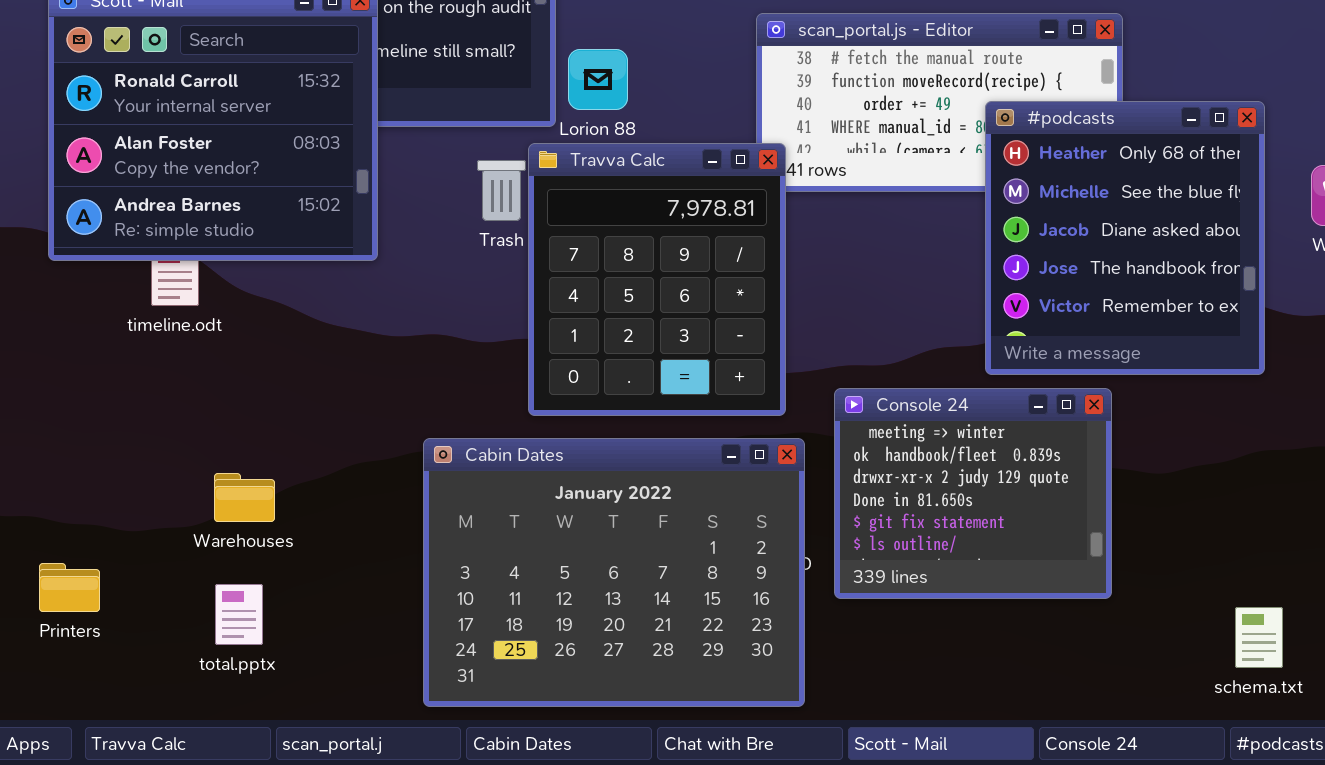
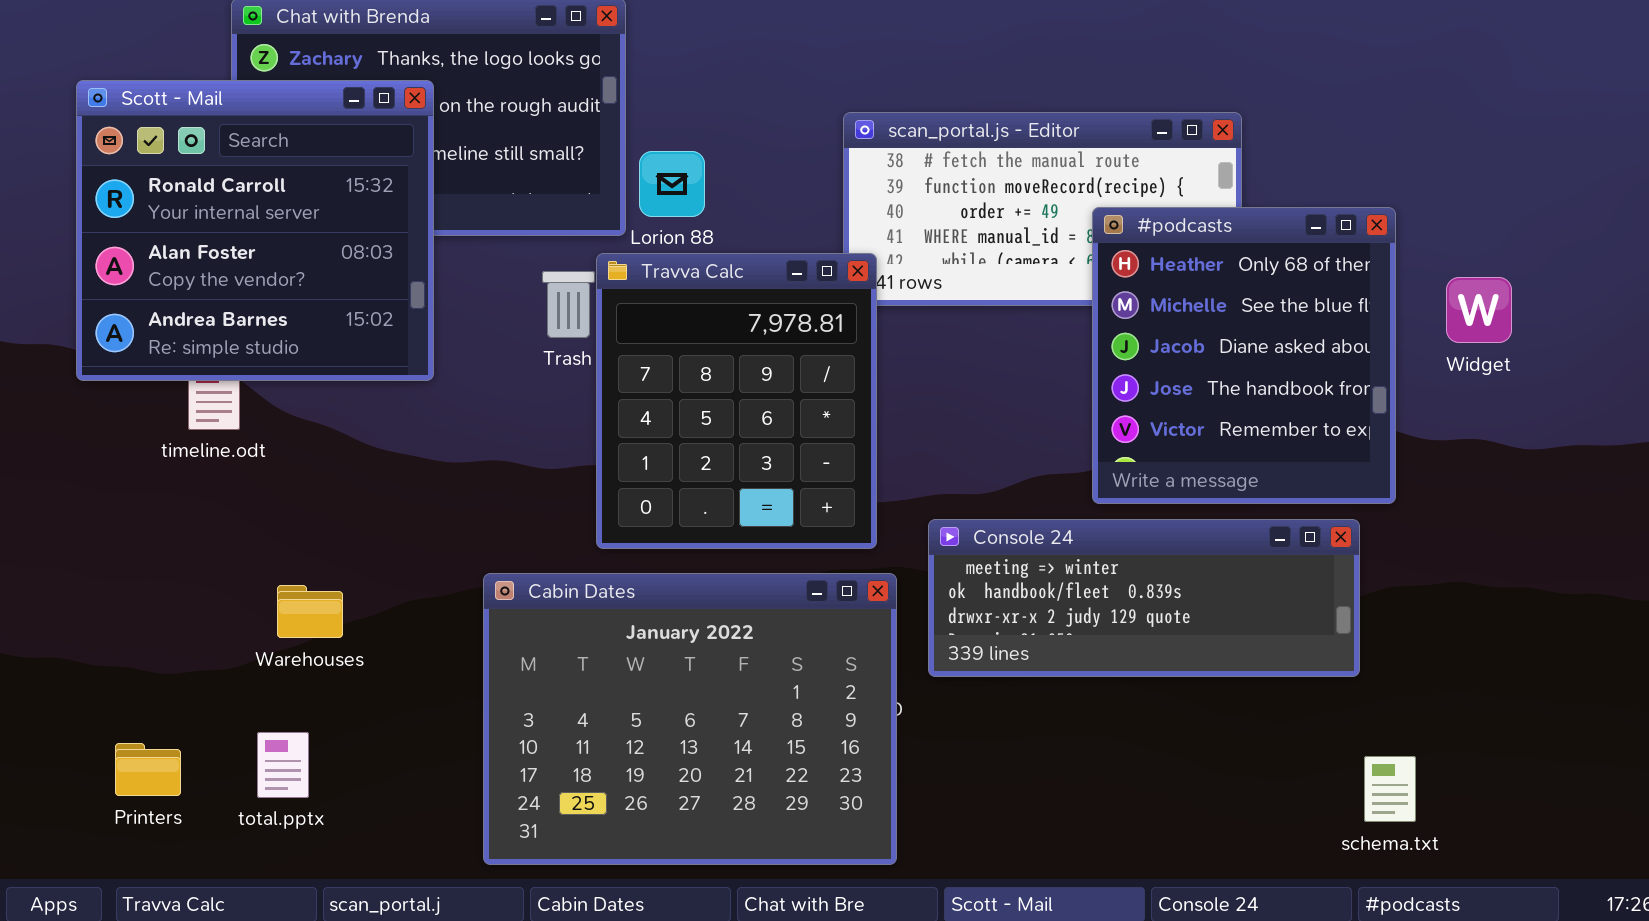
Console 24: [834,388,1112,599] -> [928,519,1360,677], resized
Warehouses: [214,473,275,522] -> [277,585,343,638], moved
Printers: [39,563,100,612] -> [115,743,181,796], moved

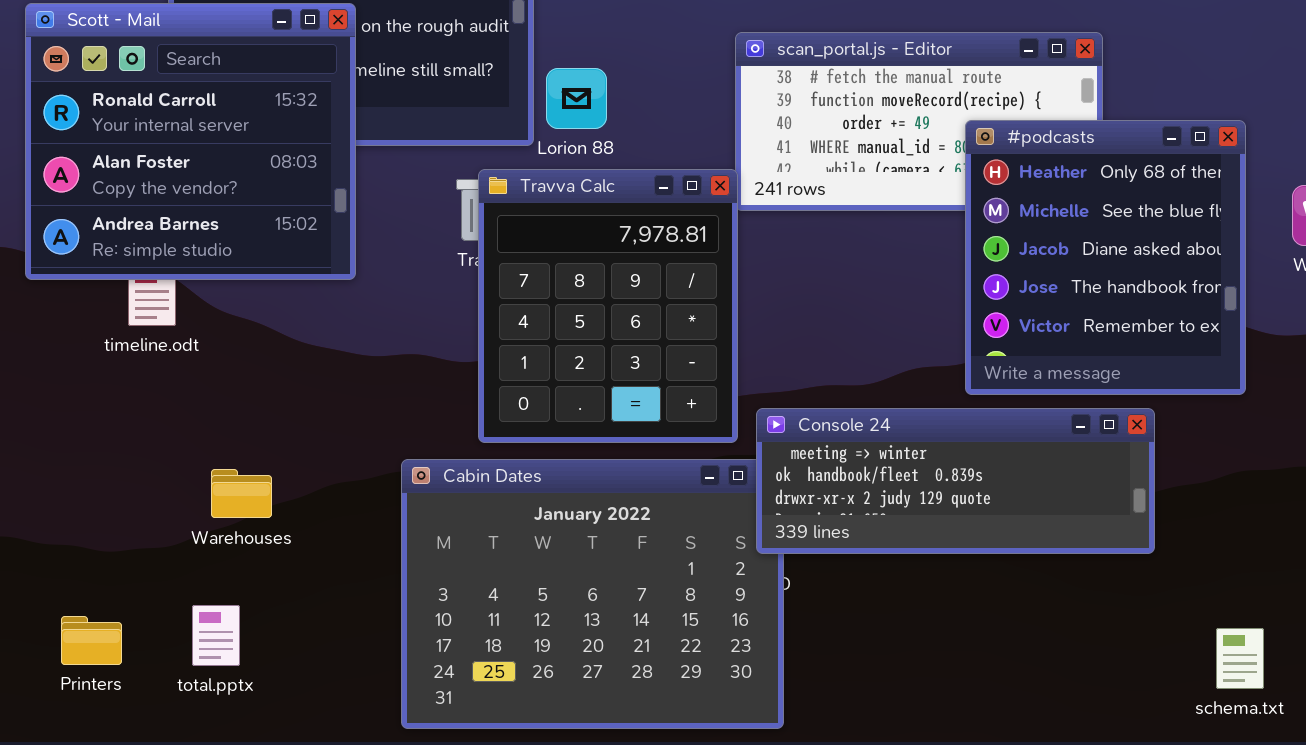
Travva Calc: [596,253,877,549] -> [478,169,738,443], moved
Console 24: [928,519,1360,677] -> [756,408,1155,554], moved

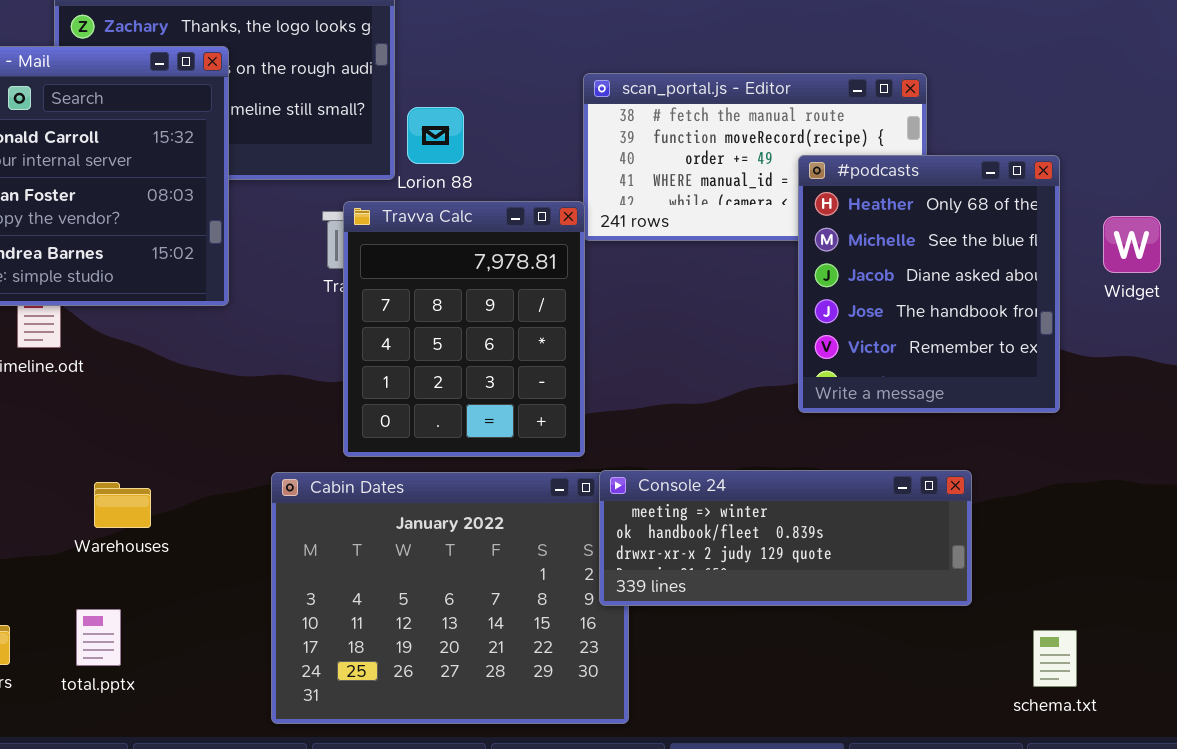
Console 24: [756,408,1155,554] -> [599,470,972,606], moved

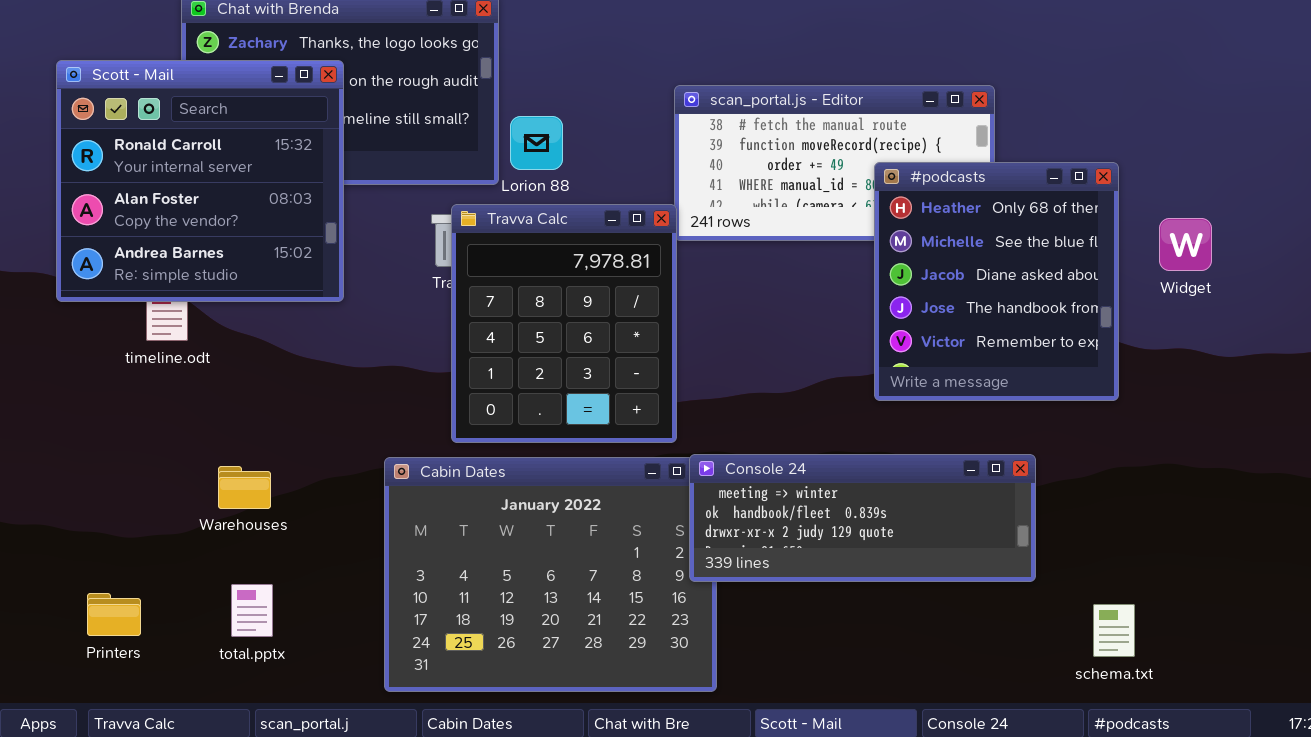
total.pptx: [76,609,121,666] -> [231,584,273,637], moved

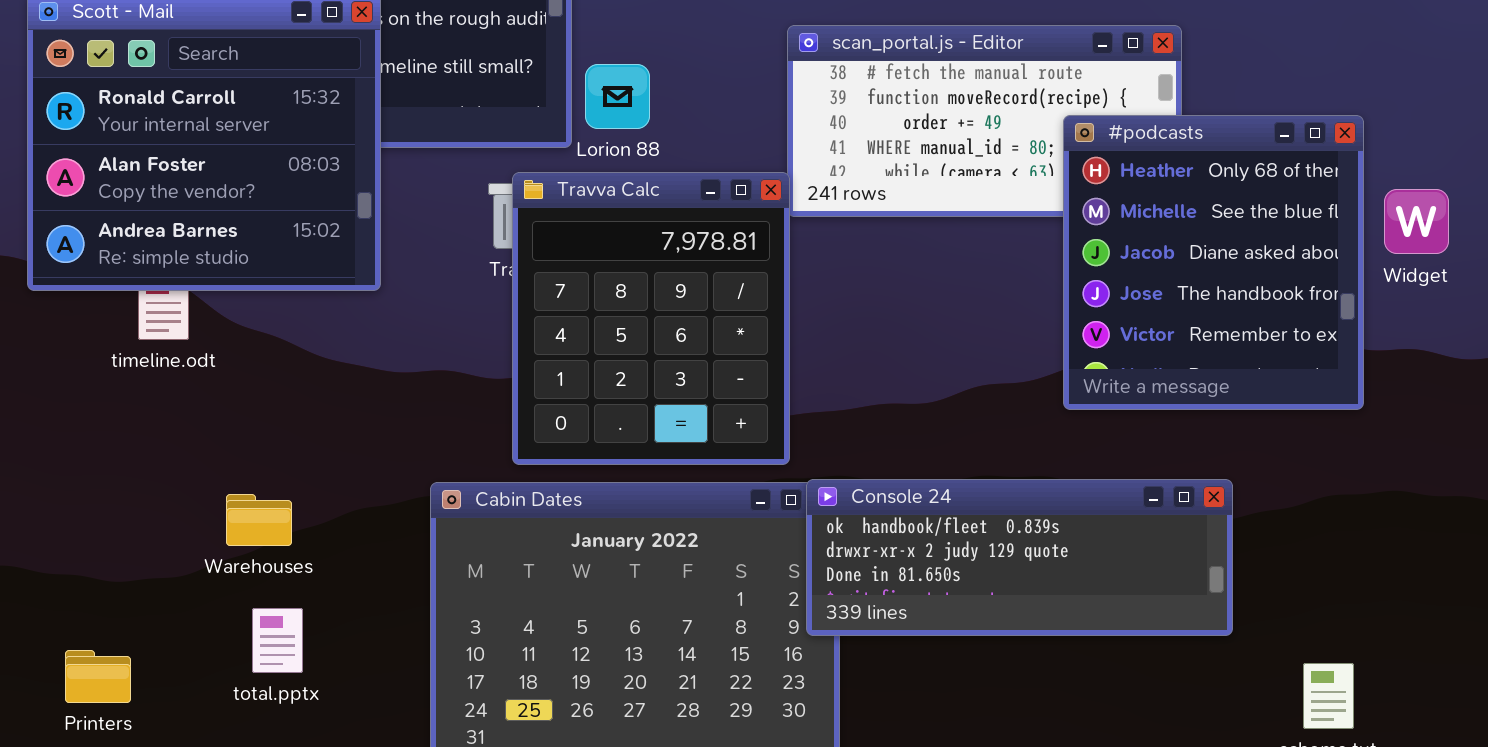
#podcasts: [874,162,1119,401] -> [1063,115,1364,410], moved
Console 24: [689,454,1036,582] -> [806,479,1233,636], scrolled down 1 row
total.pptx: [231,584,273,637] -> [252,608,303,673], moved

